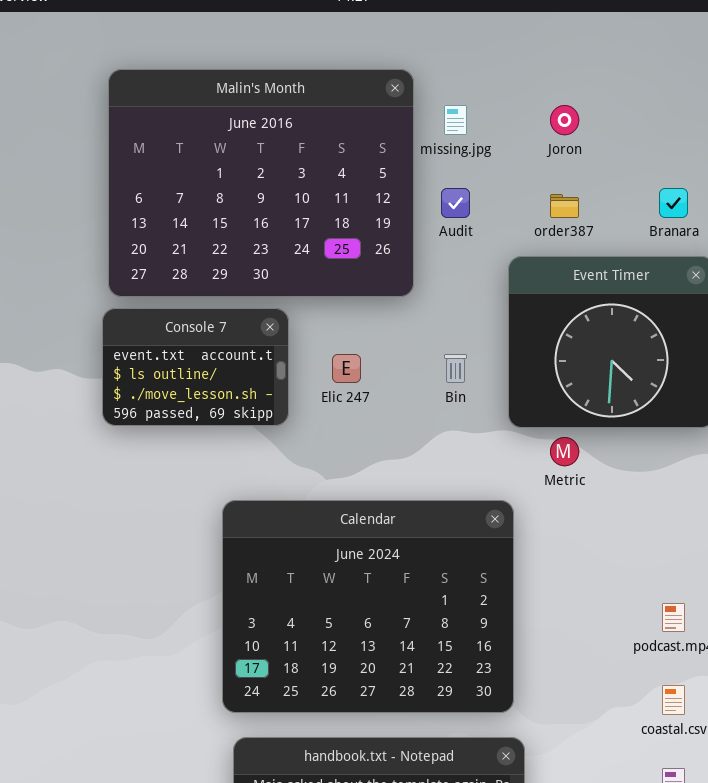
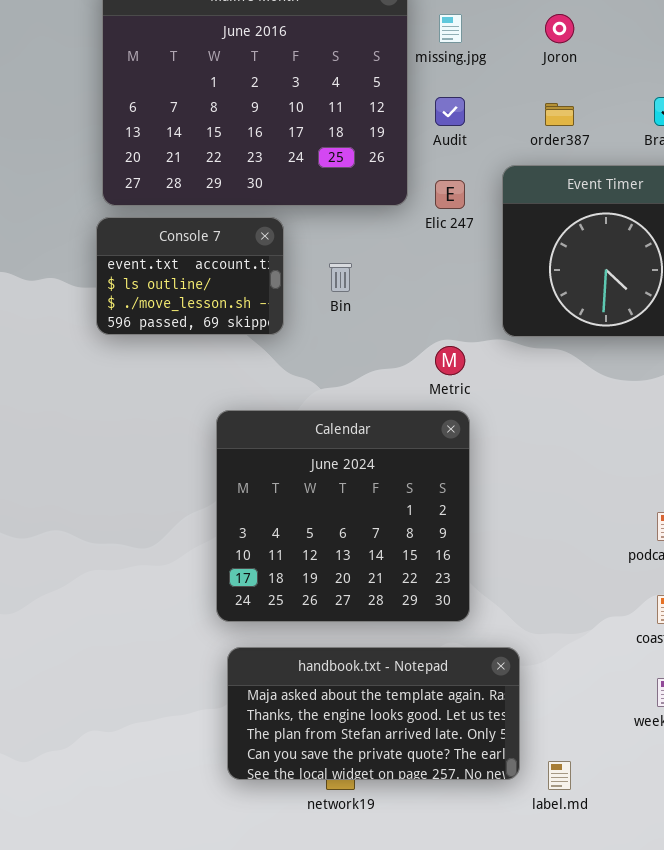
Elic 247: [332,354,361,383] -> [435,180,465,209], moved
Bin: [444,354,467,383] -> [329,263,352,292], moved
Metric: [550,437,579,466] -> [435,346,465,375], moved
Calendar: [222,500,514,713] -> [216,410,470,622], resized

